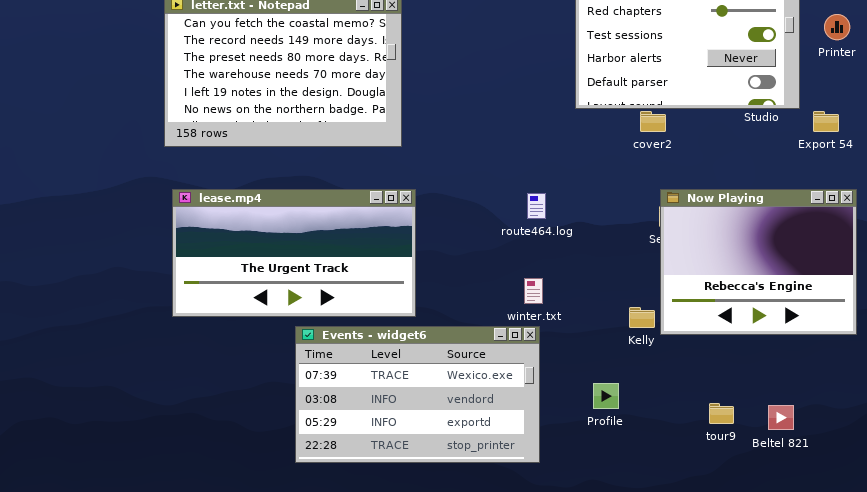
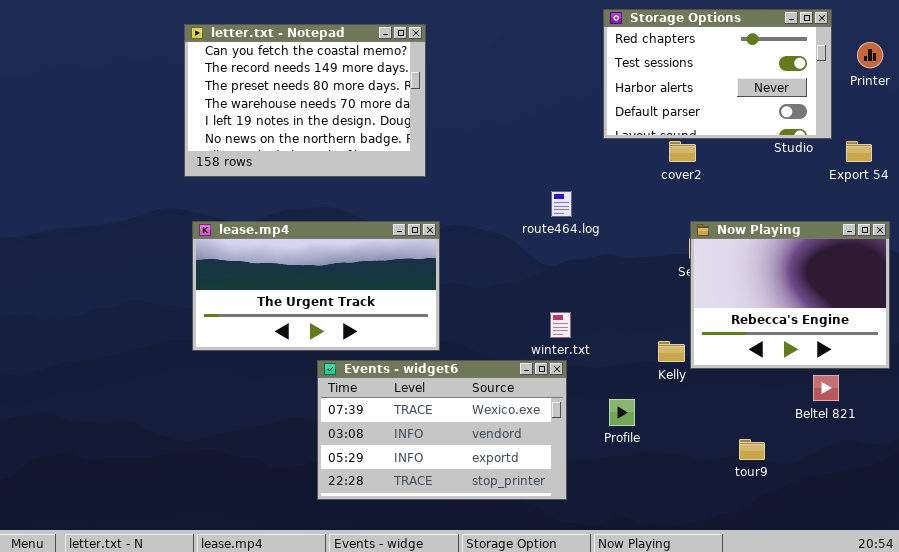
route464.log: [527,193,546,219] -> [551,191,572,217], moved
Profile: [593,383,619,409] -> [609,399,635,426], moved
Beltel 821: [768,405,794,430] -> [813,375,839,401], moved

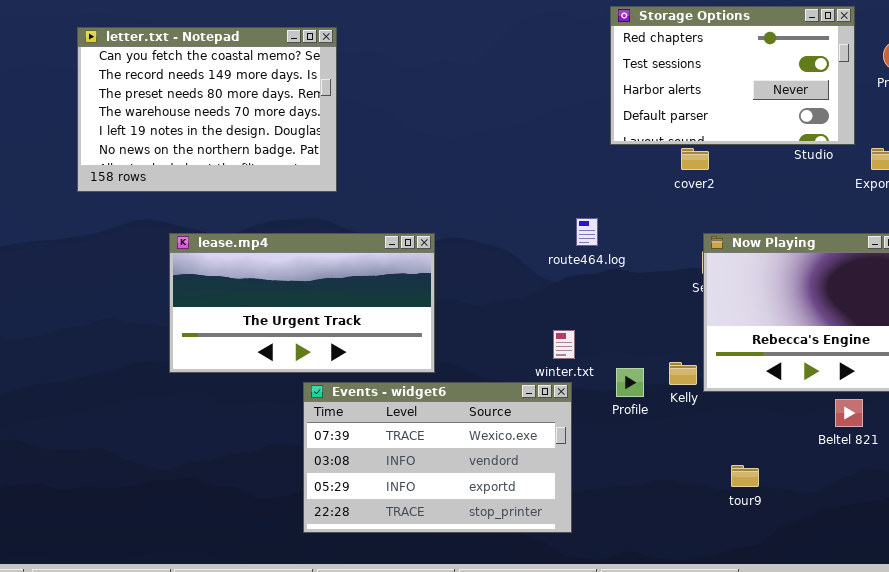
letter.txt - Notepad: [184,24,426,177] -> [77,27,337,192], moved
route464.log: [551,191,572,217] -> [576,218,598,246], moved
Profile: [609,399,635,426] -> [616,368,644,397], moved
tour9: [739,439,765,460] -> [731,465,759,487], moved

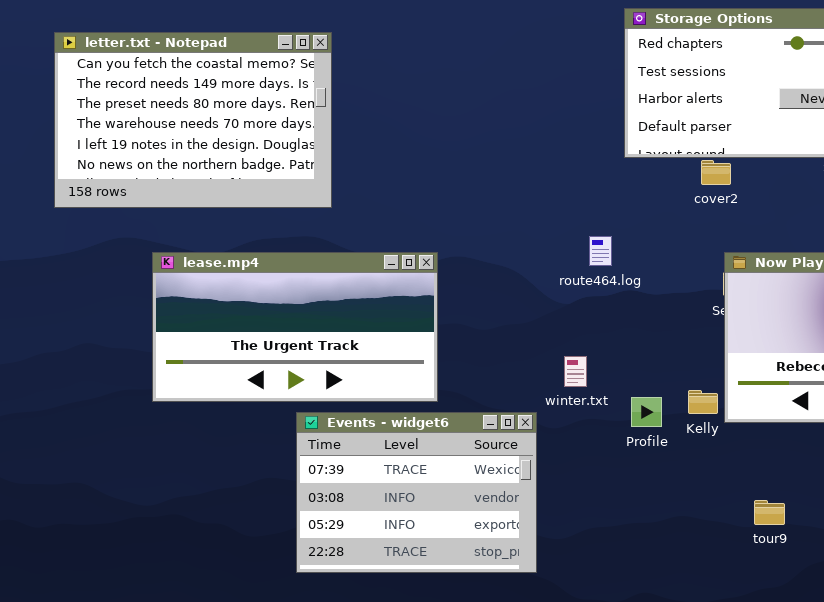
Events - widget6: [303,382,572,533] -> [296,412,537,573], resized

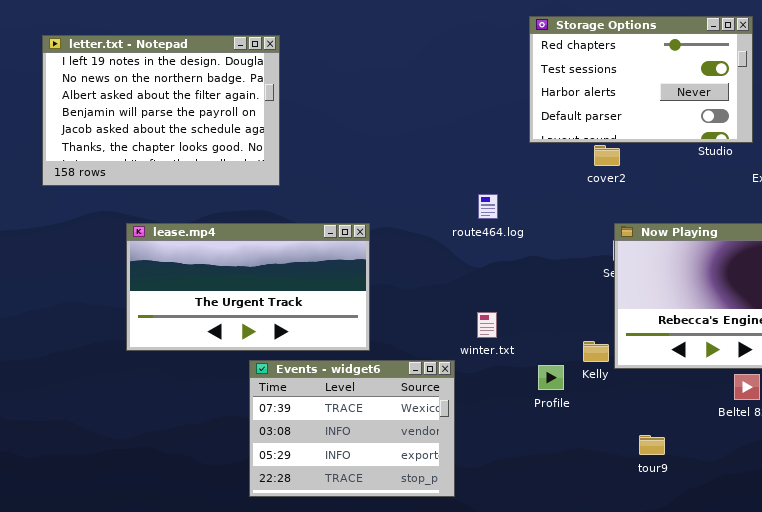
letter.txt - Notepad: [54,32,332,208] -> [42,35,280,186], scrolled down 4 rows
route464.log: [589,236,612,266] -> [478,194,498,219], moved
Profile: [631,397,662,427] -> [538,365,564,390], moved

